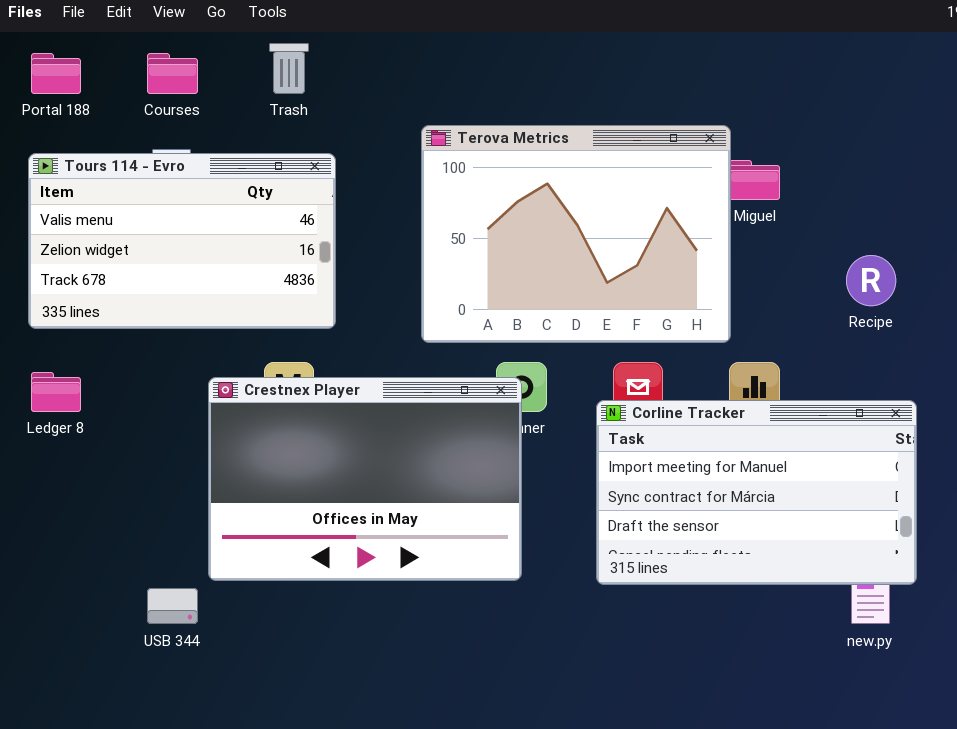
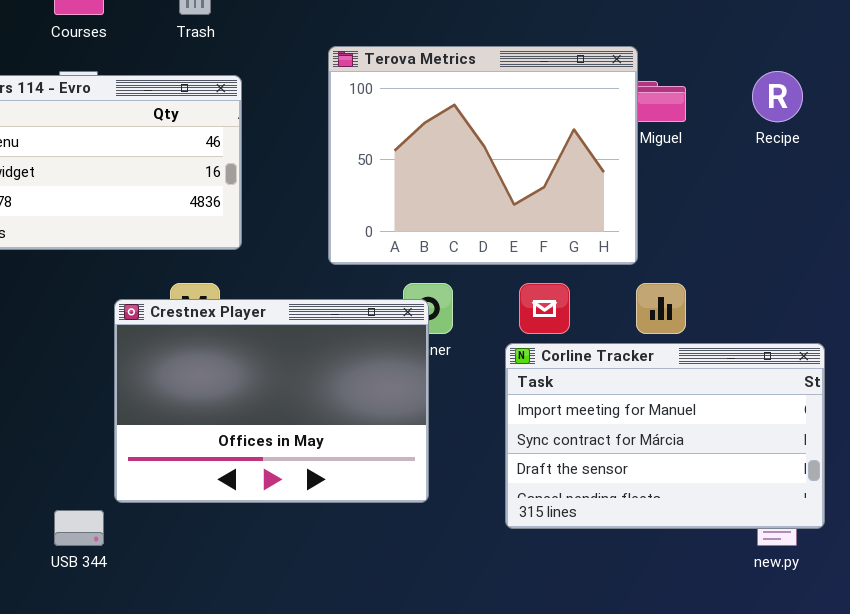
Recipe: [846,255,896,306] -> [752,71,803,122], moved
Corline Tracker: [596,400,917,585] -> [505,343,825,529], moved

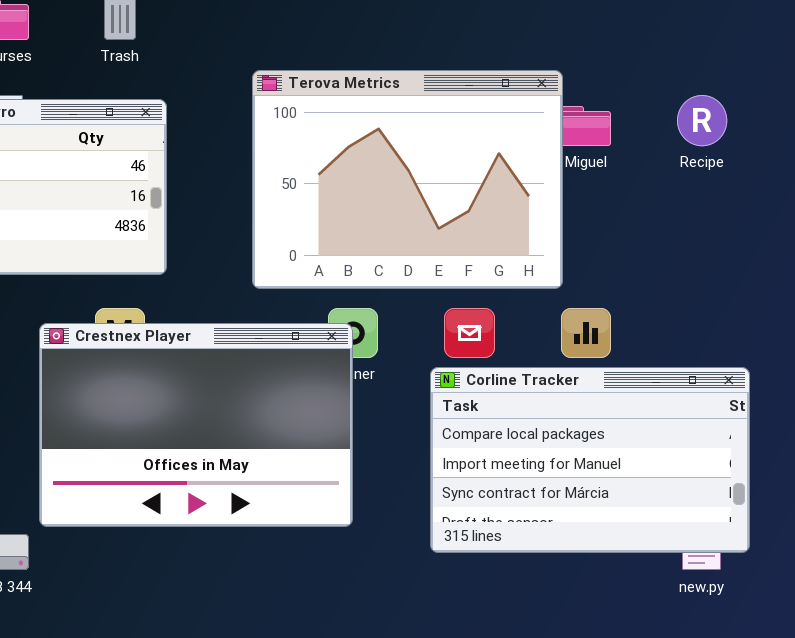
Corline Tracker: [505,343,825,529] -> [430,367,750,553], scrolled up 1 row

